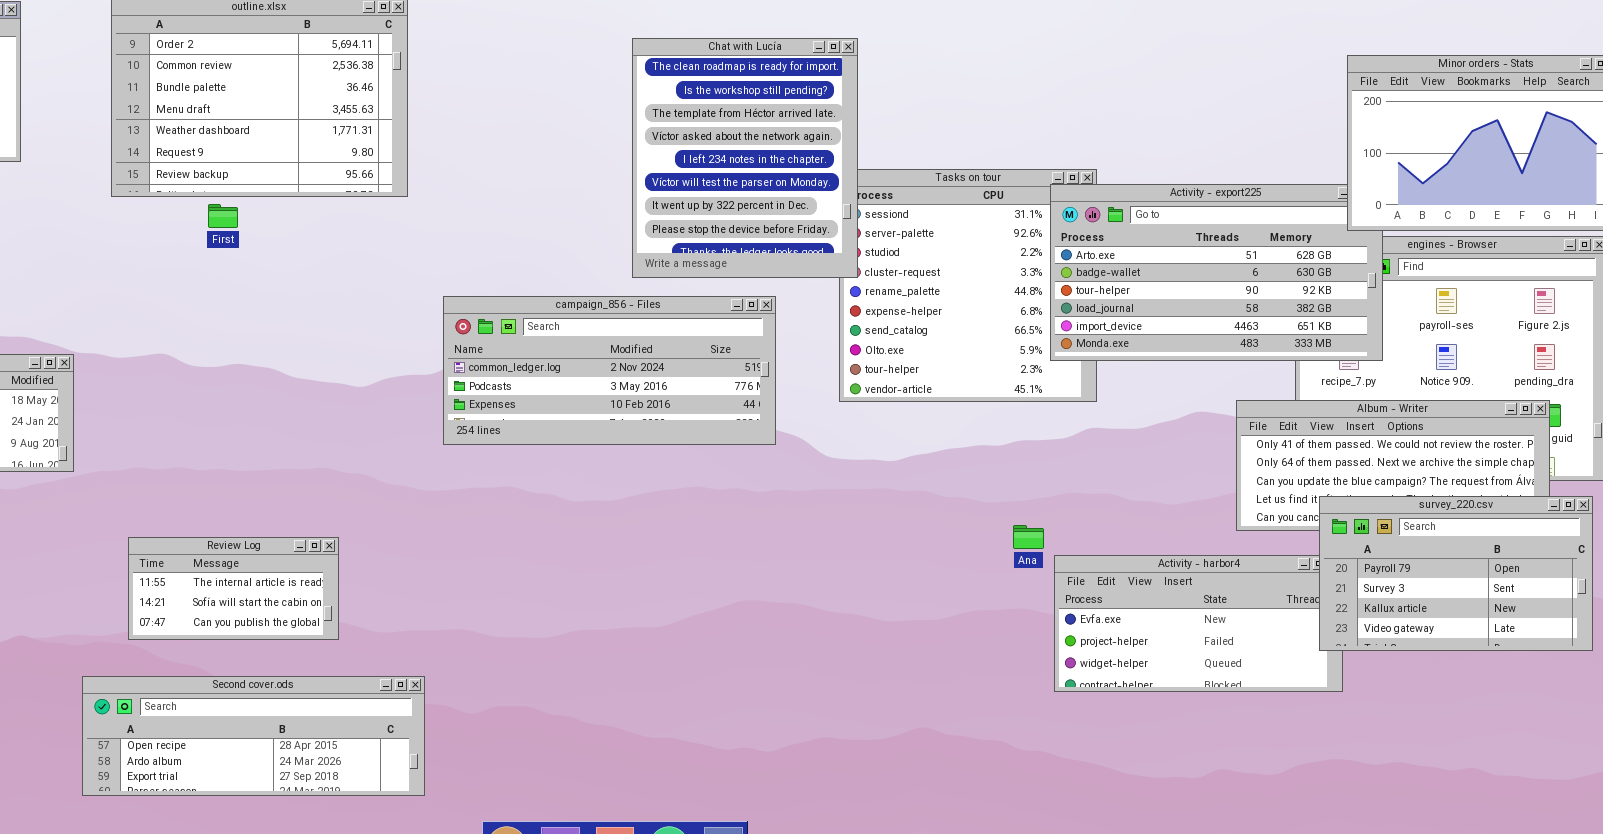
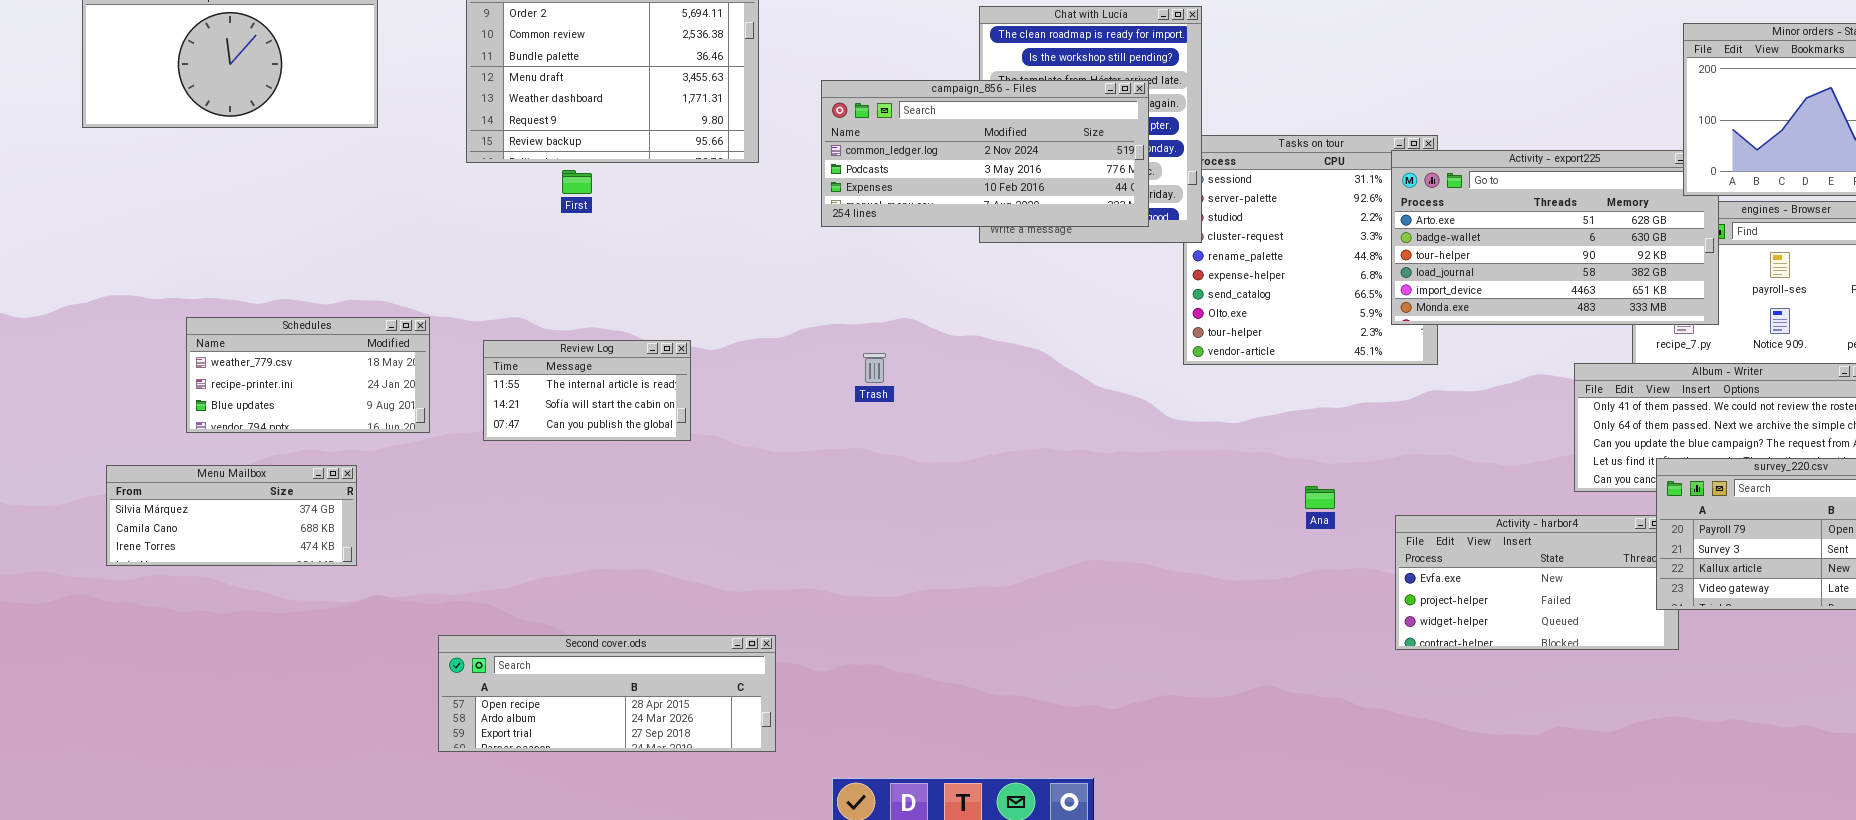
campaign_856 - Files: [443,296,776,445] -> [821,80,1149,227], moved
Ana: [1013,525,1044,549] -> [1305,486,1335,509], moved
Review Log: [128,537,339,640] -> [483,340,691,441], moved

